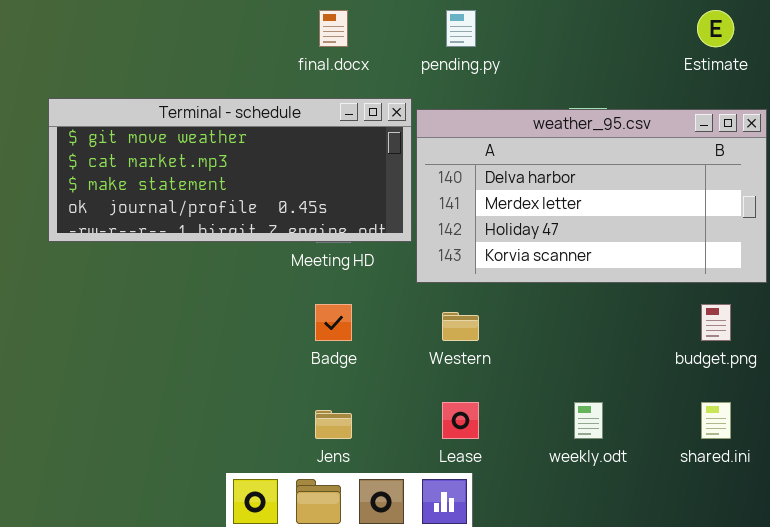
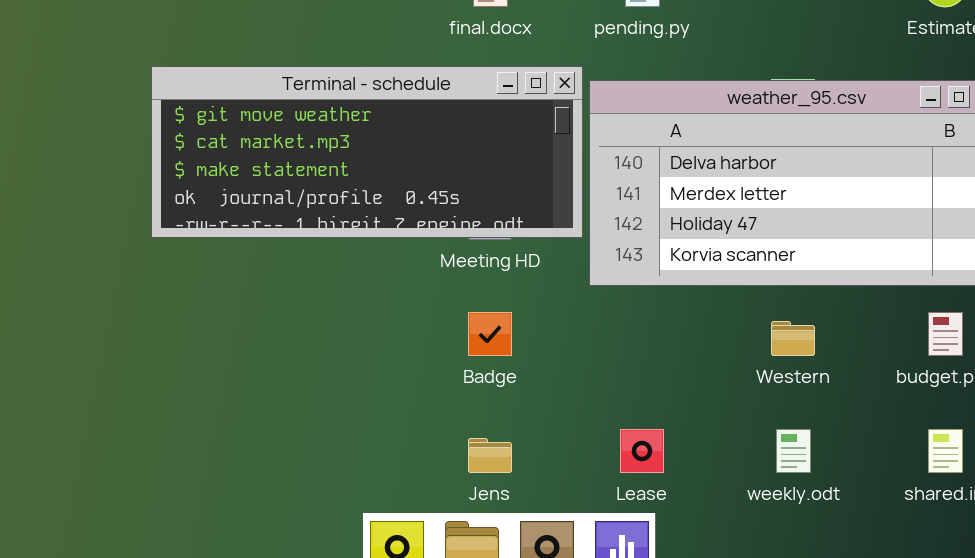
Western: [442,312,479,341] -> [771,321,815,356], moved

